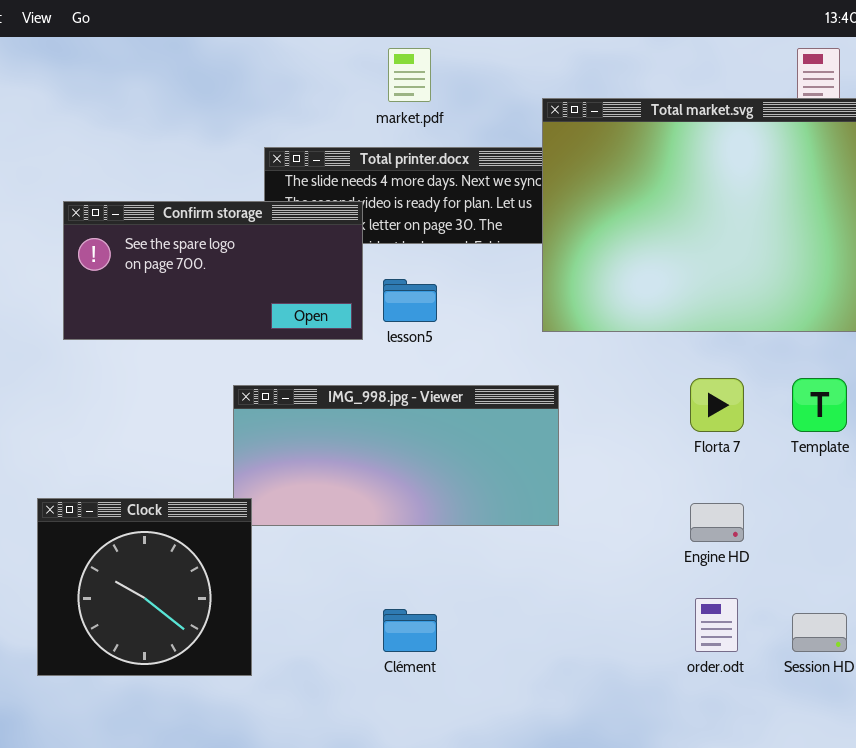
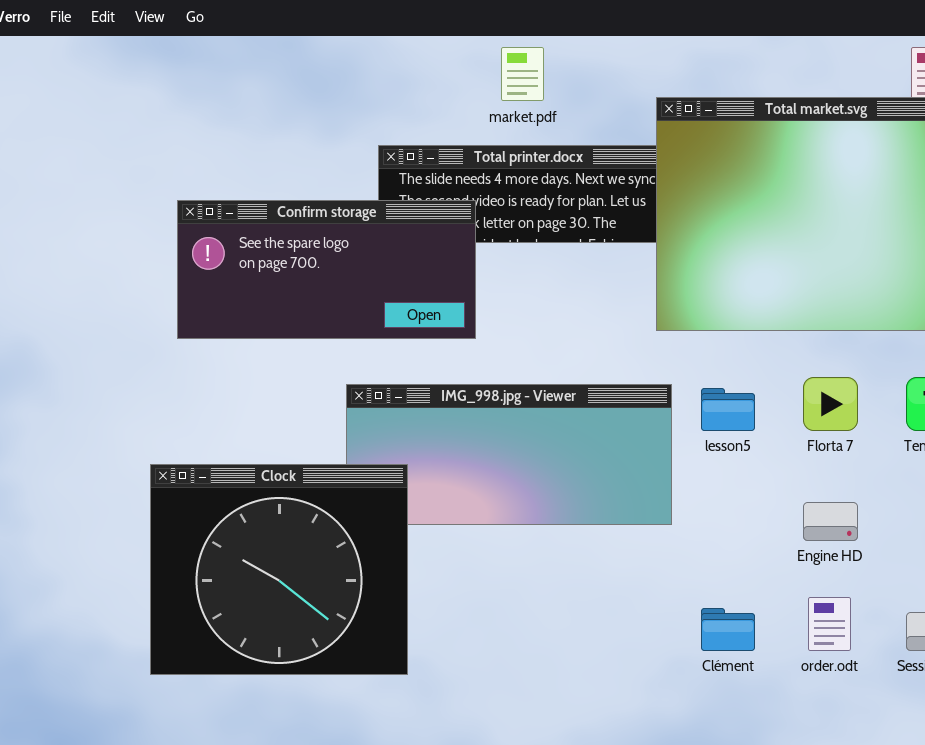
lesson5: [383,279,437,322] -> [701,388,755,431], moved
Clock: [37,498,252,676] -> [150,464,408,675], resized
Clément: [383,609,437,652] -> [701,608,755,651], moved

